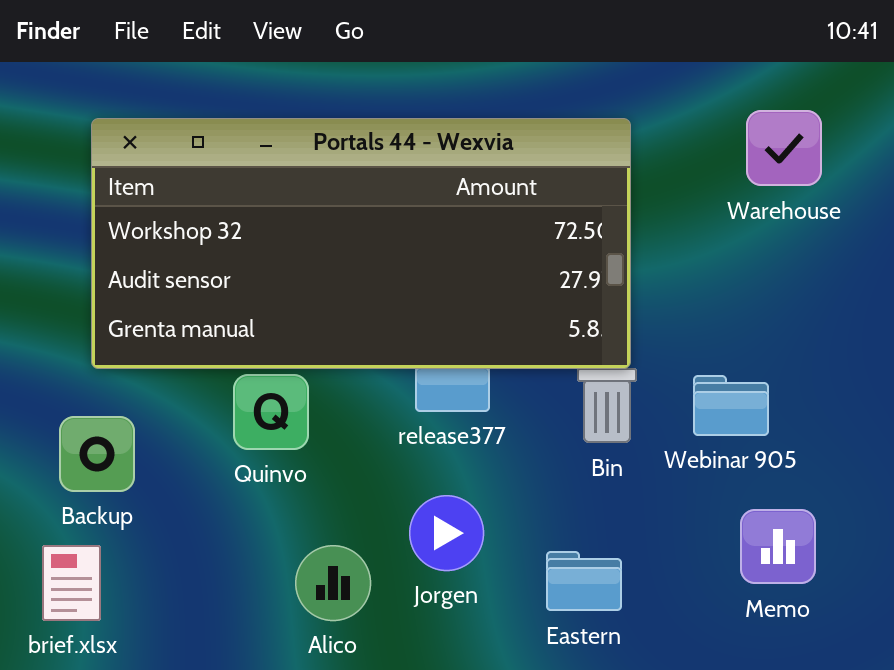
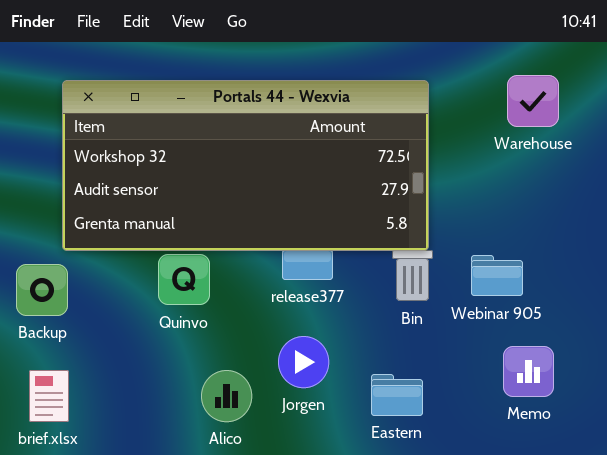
Backup: [59,416,135,492] -> [16,264,68,316], moved

